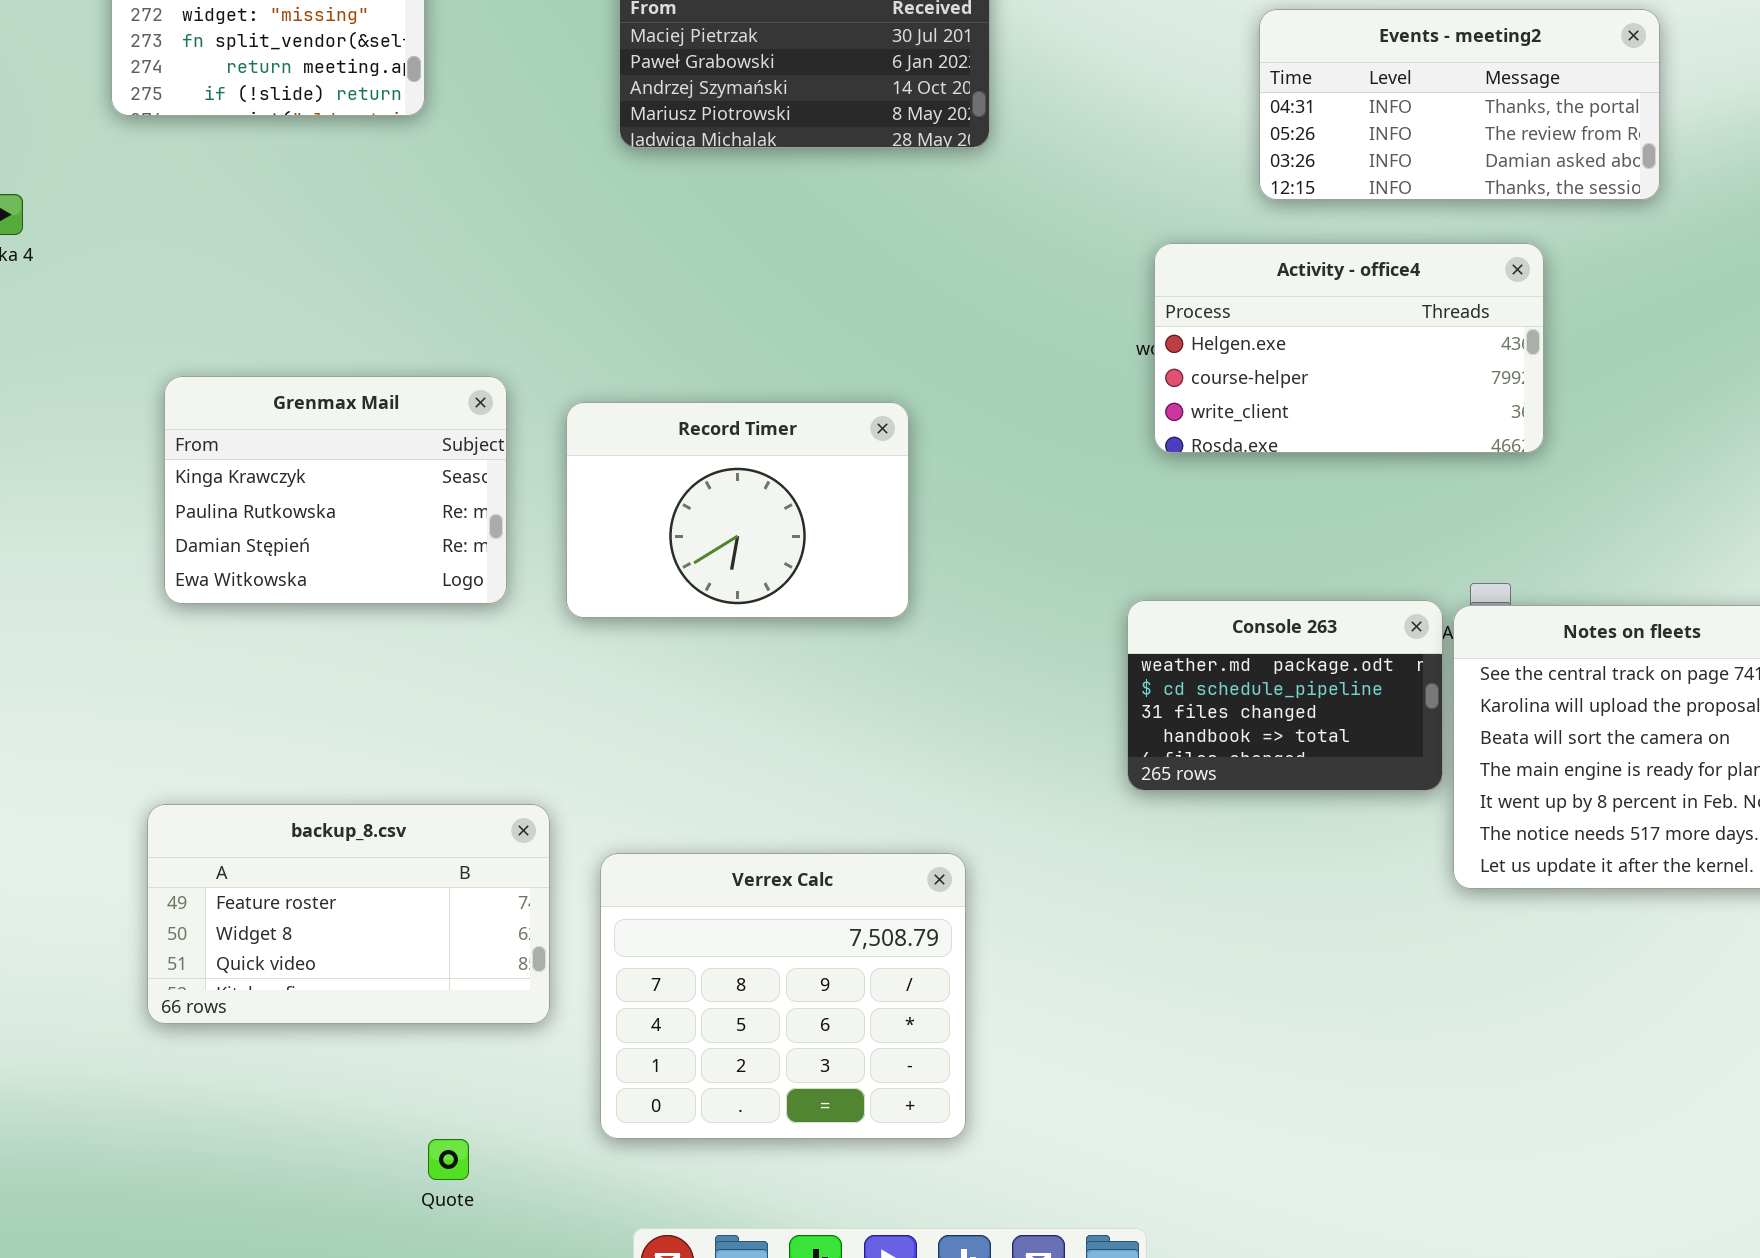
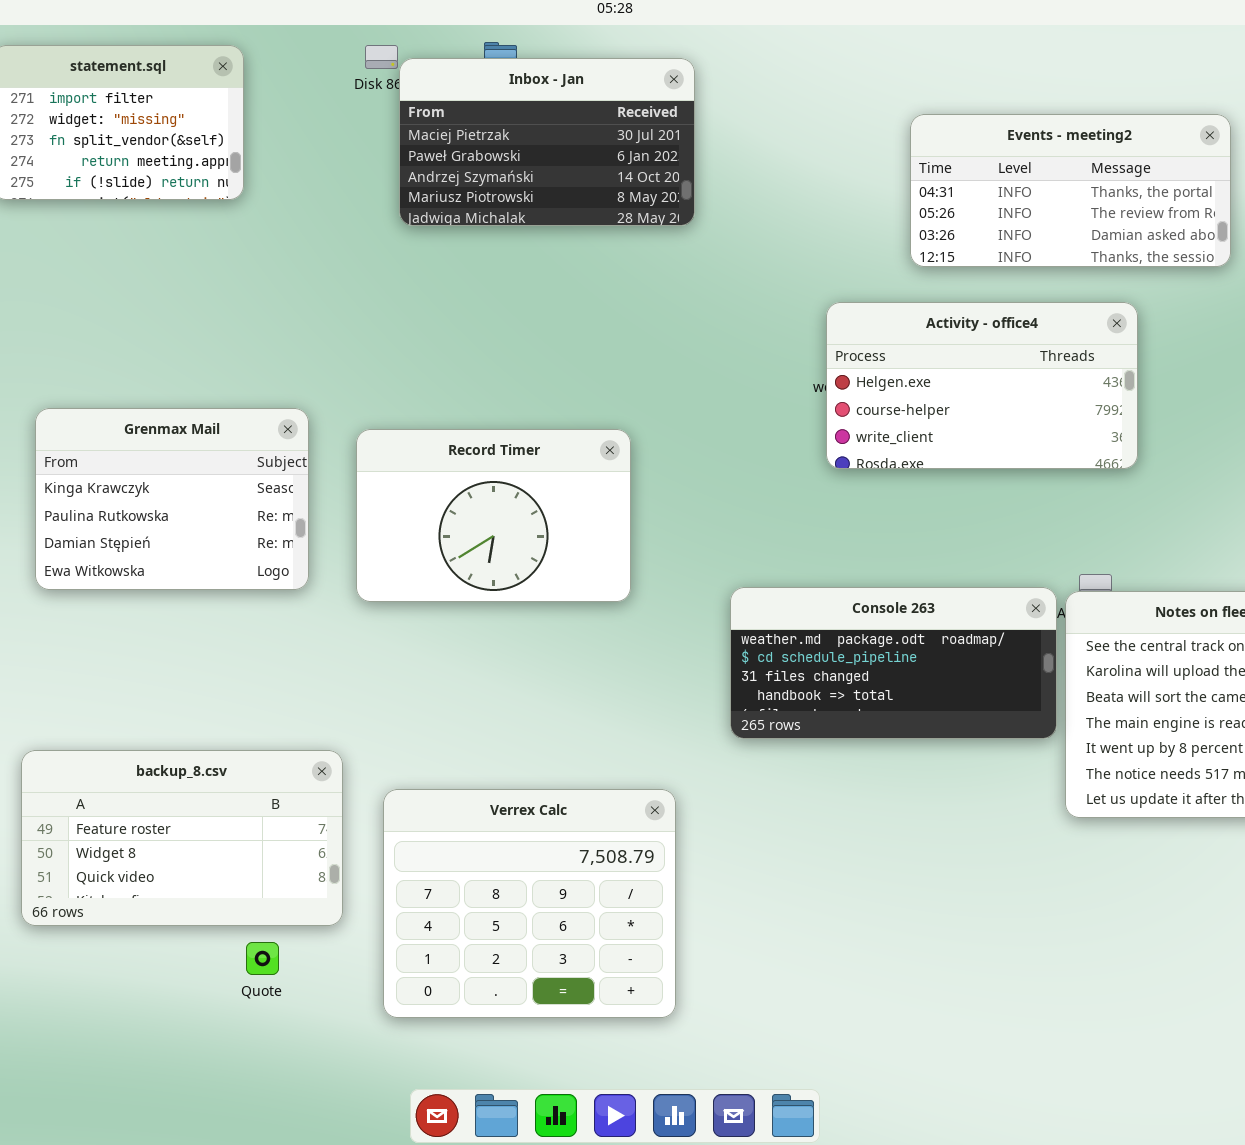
Console 263: [1127,600,1443,791] -> [730,587,1057,739], resized
Quote: [428,1139,469,1180] -> [246,942,279,975], moved

